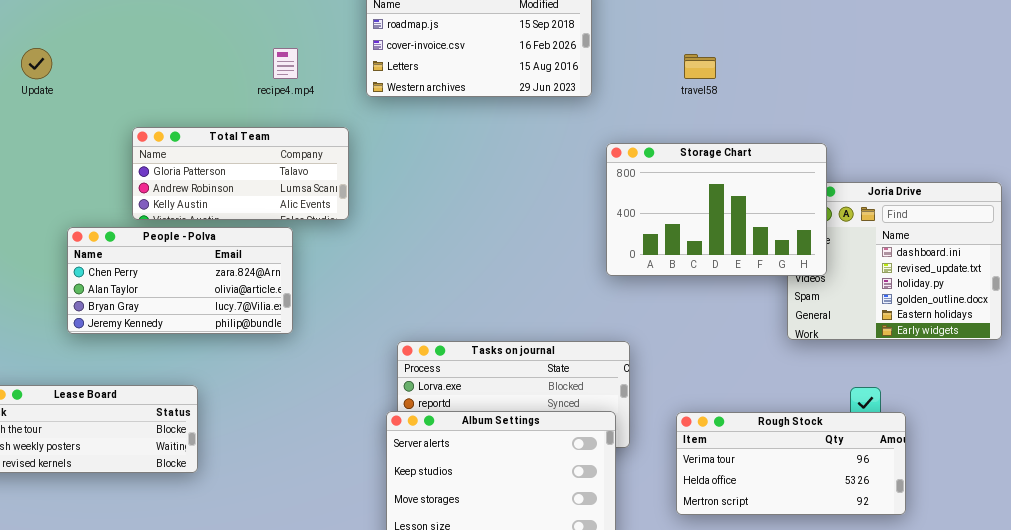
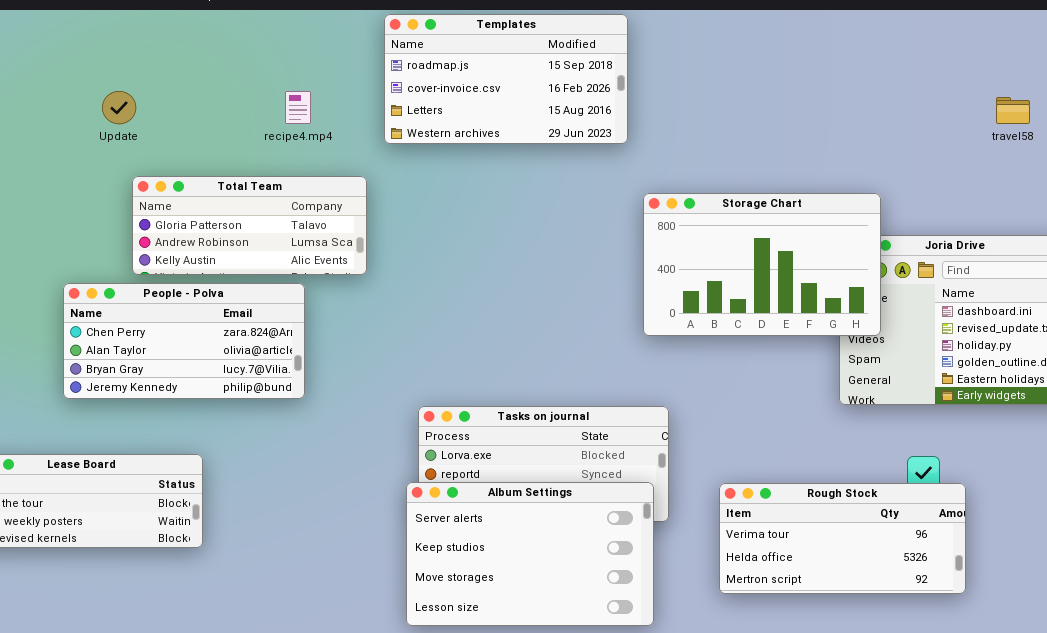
Update: [21,48,52,79] -> [102,91,136,124], moved
travel58: [684,54,716,79] -> [996,97,1030,124], moved

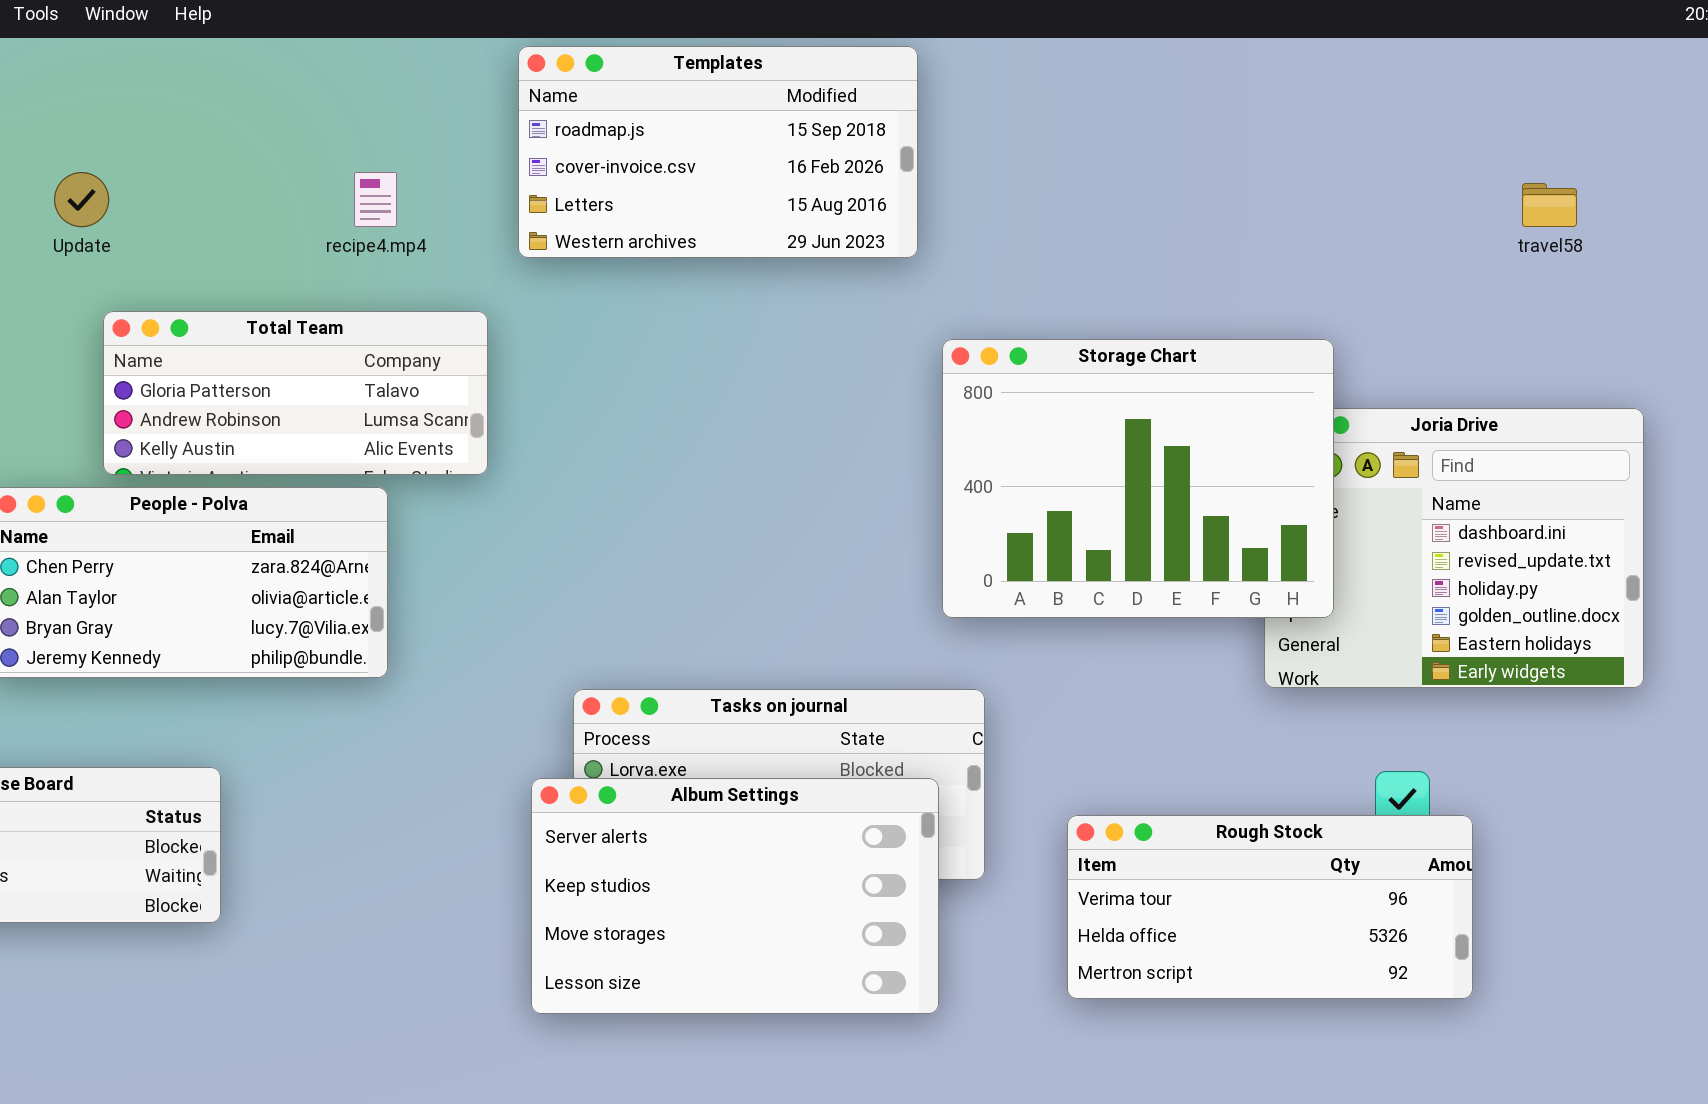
Storage Chart: [643,193,881,336] -> [942,339,1334,618], resized
Album Settings: [406,482,654,626] -> [531,778,939,1014], moved

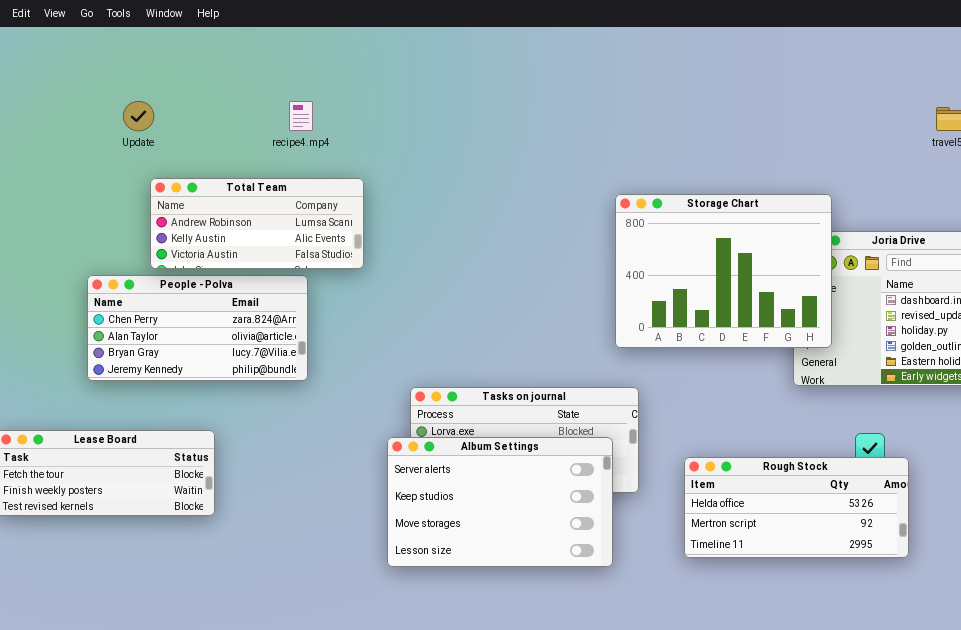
Templates: [518,46,918,258] -> none, closed
Total Team: [103,311,488,475] -> [150,178,364,269], scrolled down 1 row
Rough Stock: [1067,815,1473,999] -> [684,457,909,558], scrolled down 1 row

